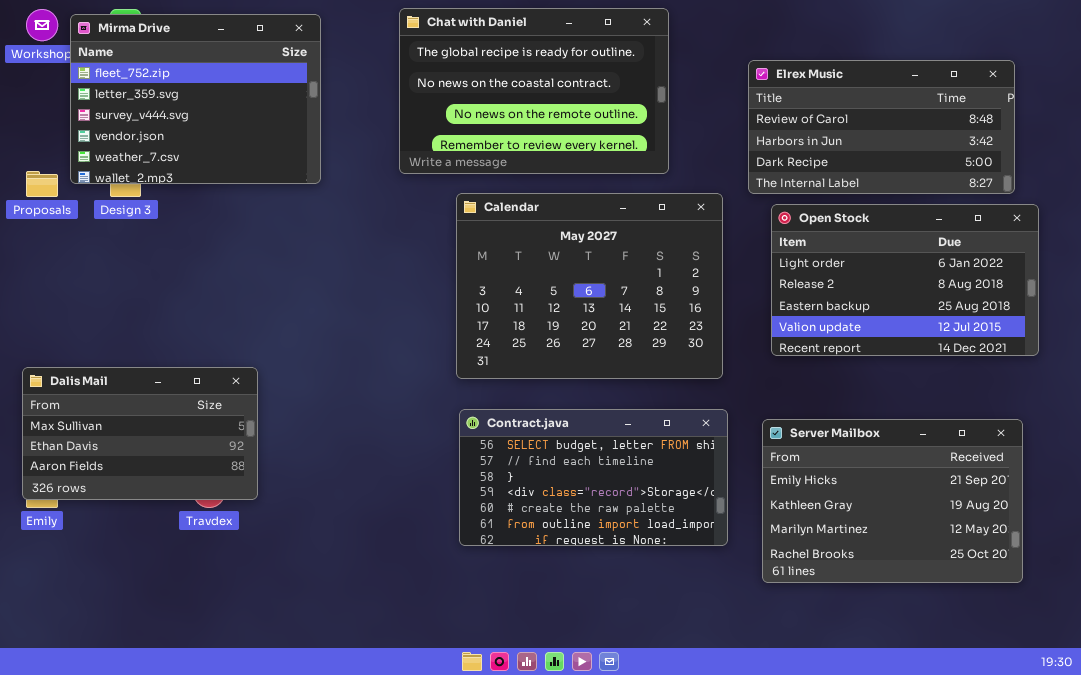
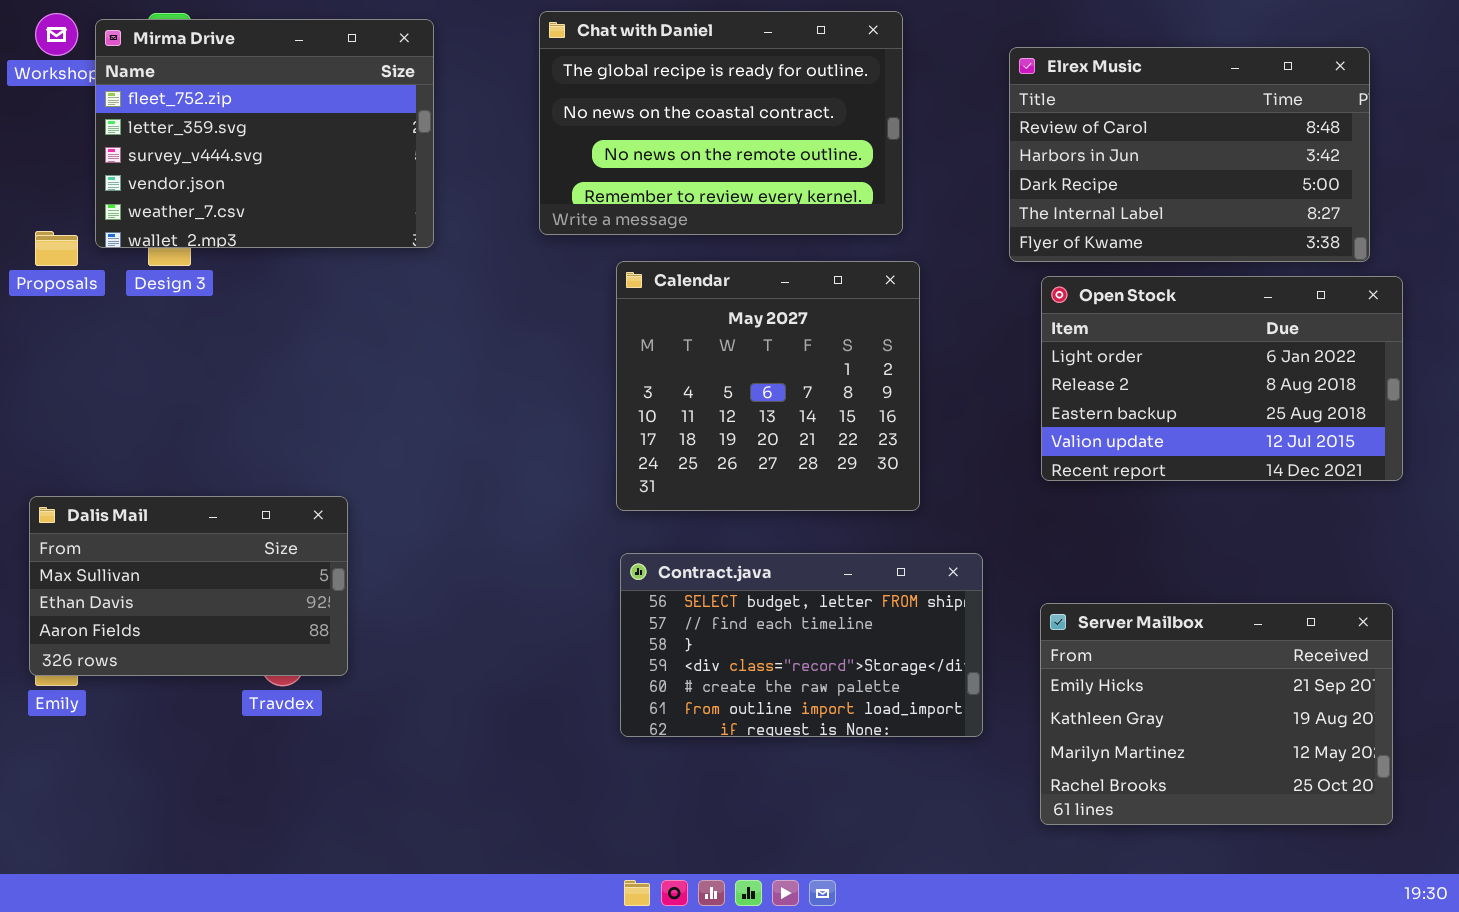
Elrex Music: [748,60,1015,194] -> [1009,47,1370,262], resized
Calendar: [456,193,723,379] -> [616,261,920,511], resized
Server Mailbox: [762,419,1023,583] -> [1040,603,1393,825], moved

